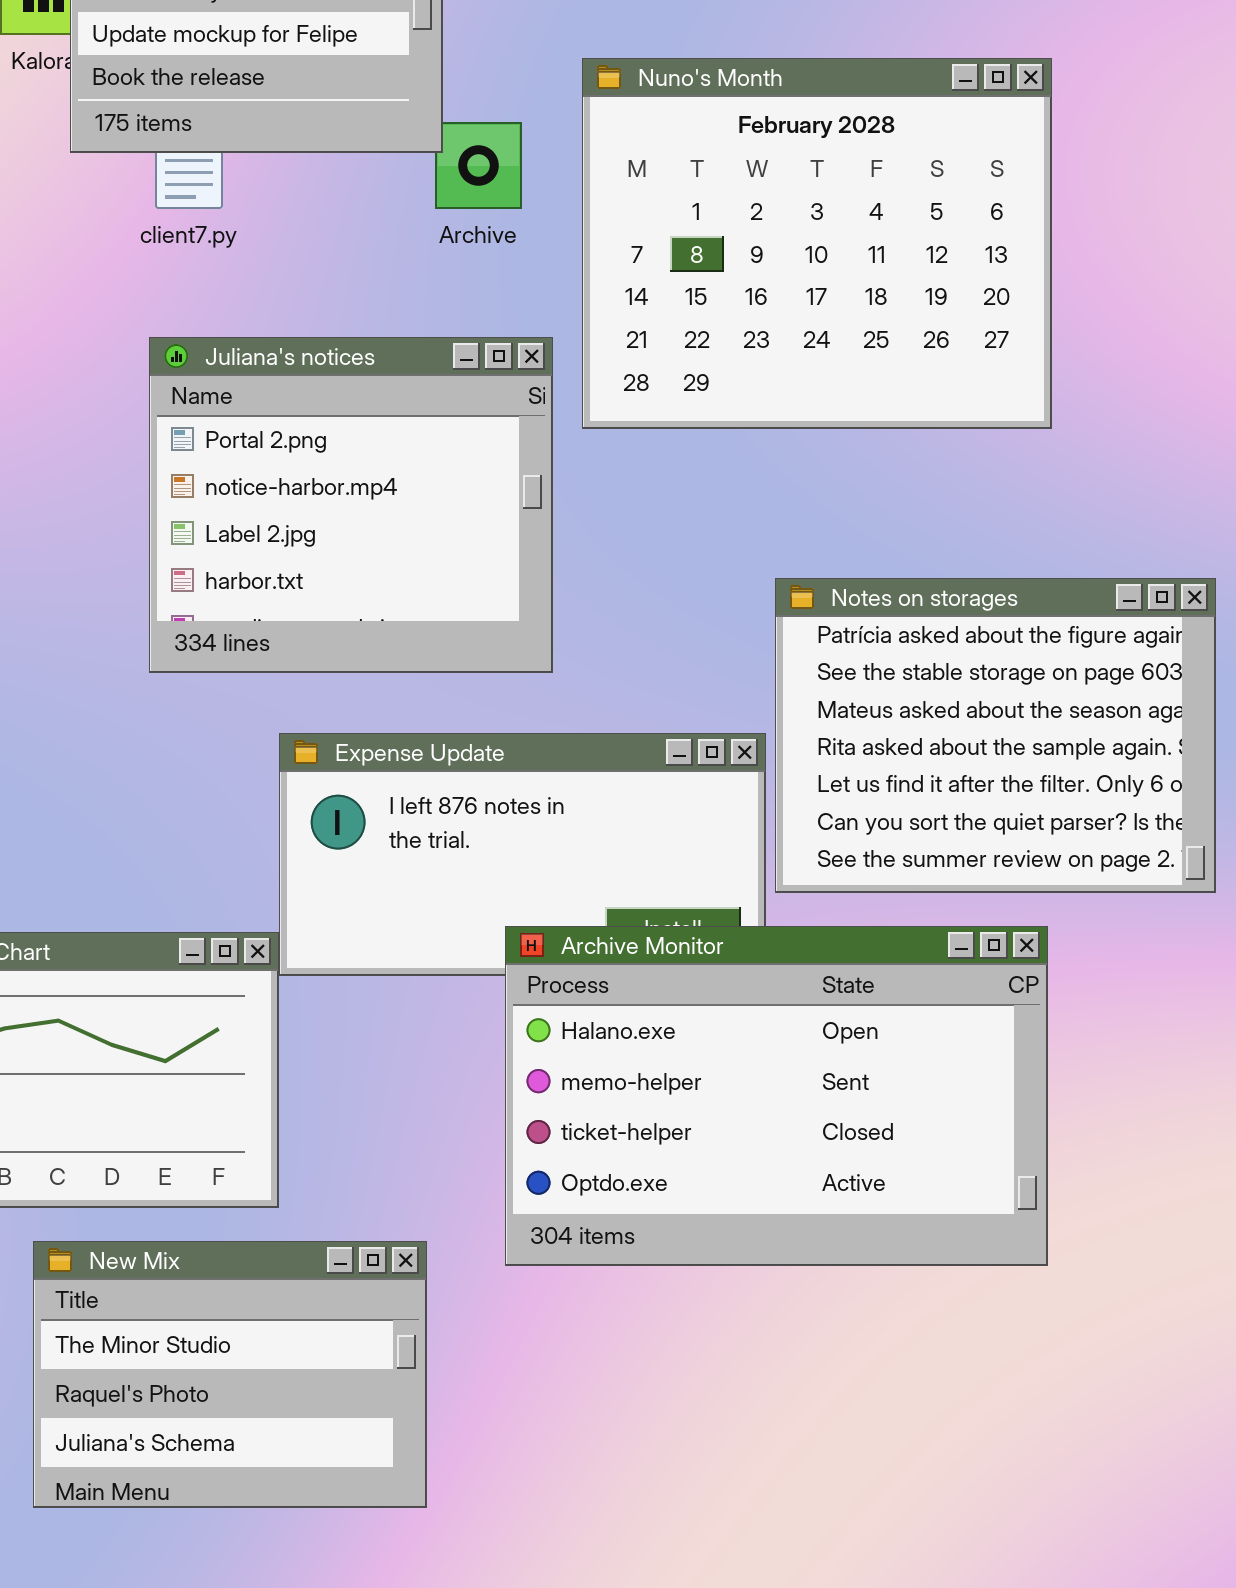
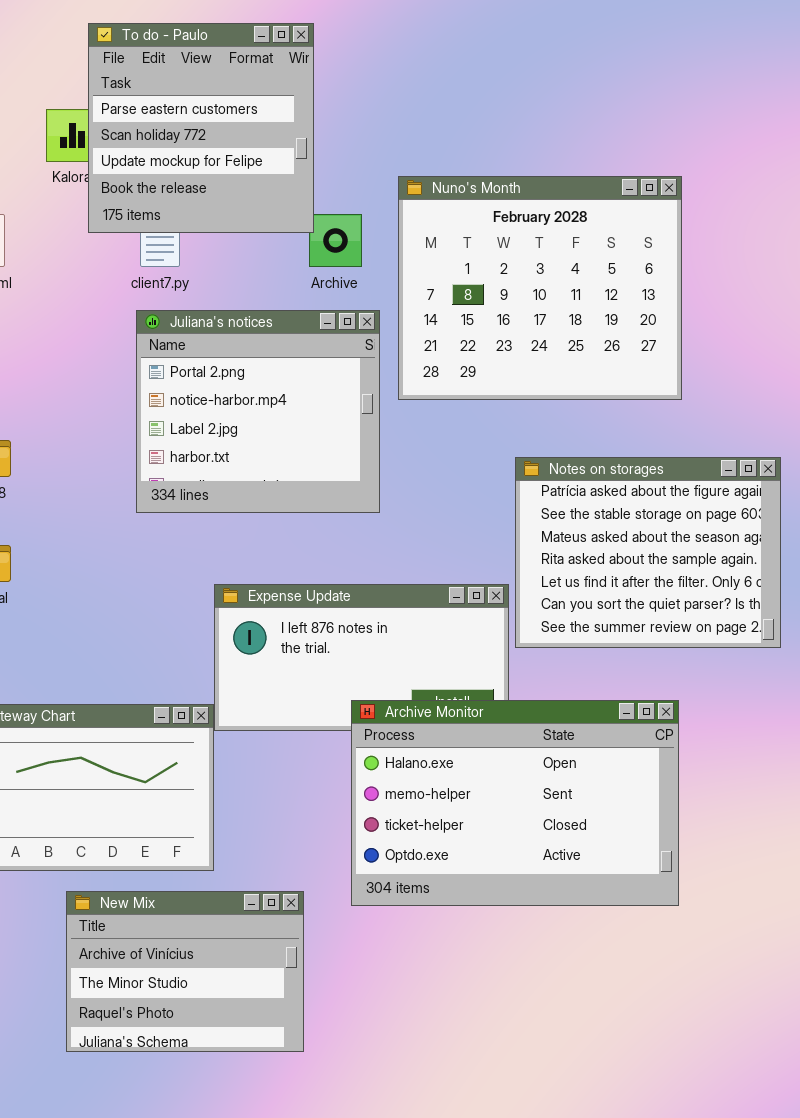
Juliana's notices: [149,337,553,673] -> [136,310,380,513], moved
Notes on storages: [775,578,1216,893] -> [515,457,781,648], moved
New Mix: [33,1241,427,1508] -> [66,891,304,1052], scrolled up 1 row

